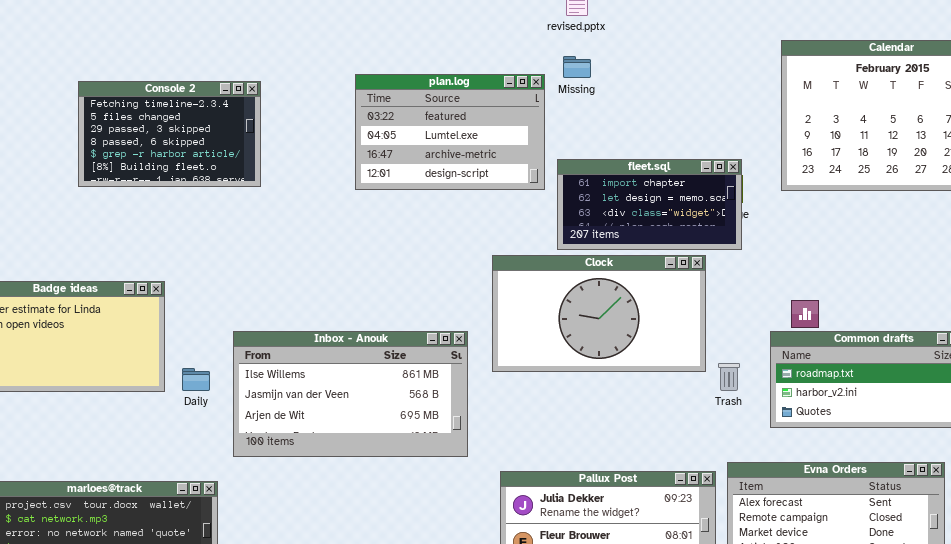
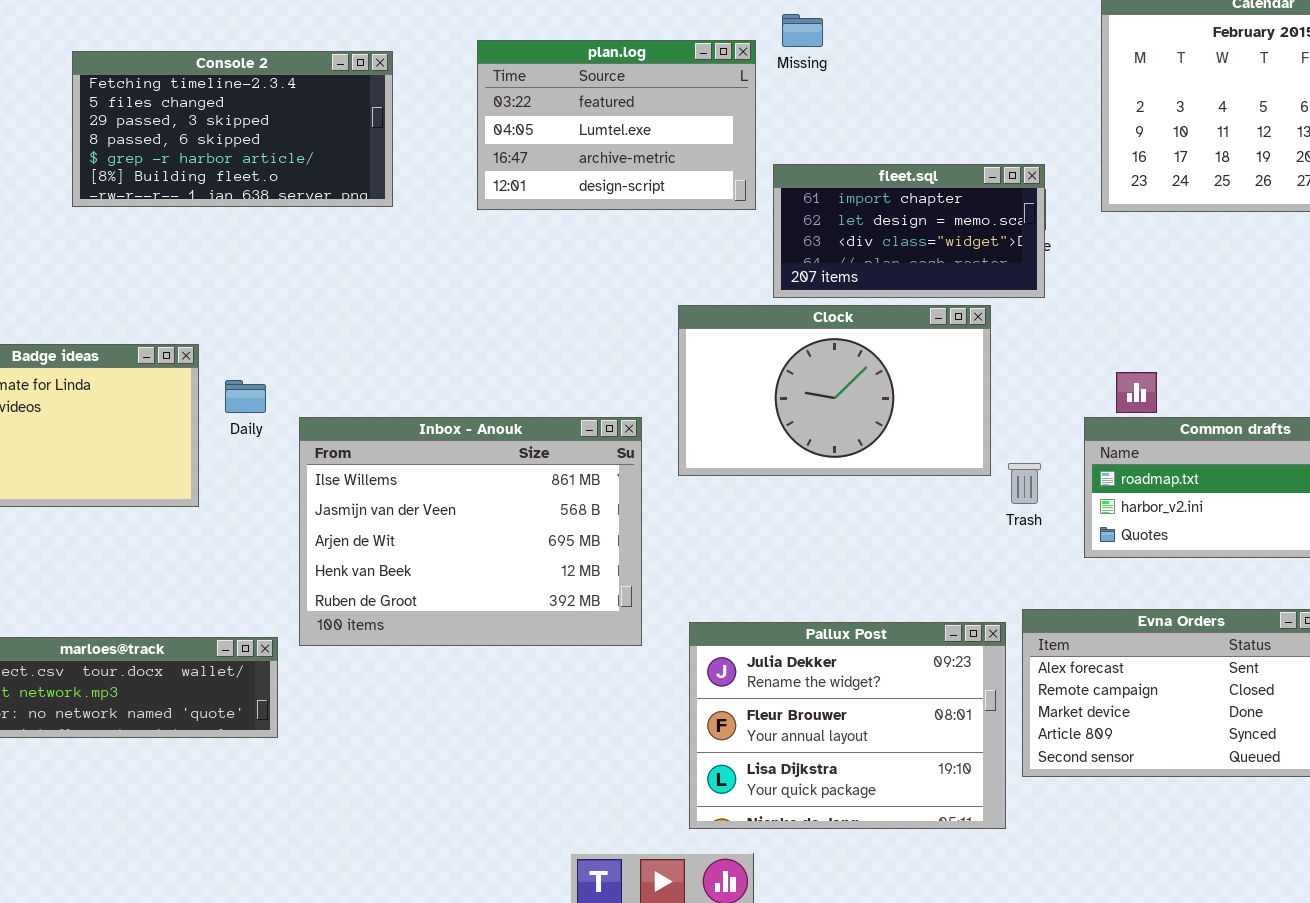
Console 2: [78,81,261,187] -> [72,51,393,207], resized
Inbox - Anouk: [233,331,468,457] -> [299,417,642,646], resized
Daily: [182,368,210,391] -> [225,380,266,413], moved

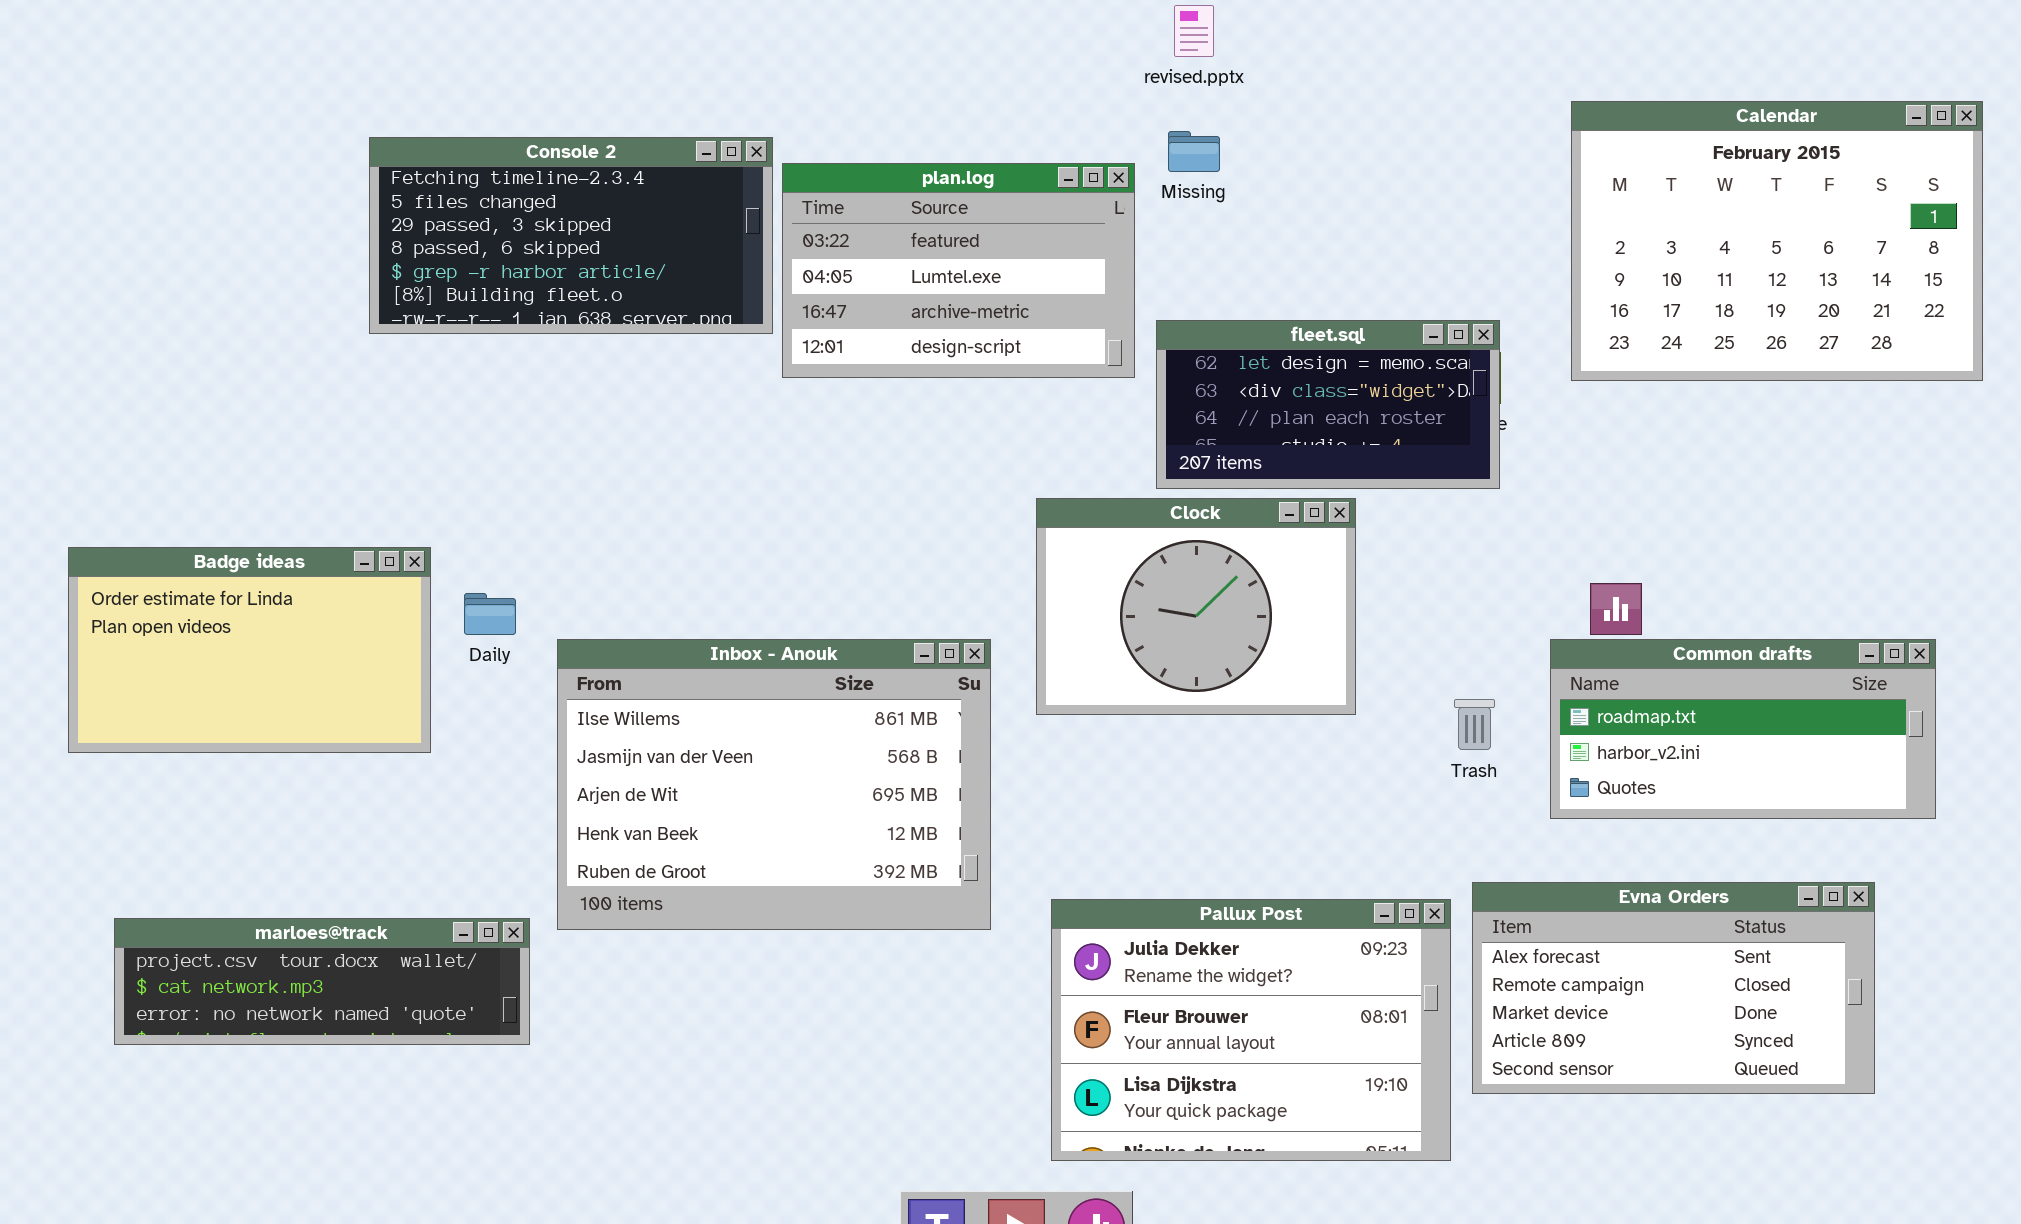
Console 2: [72,51,393,207] -> [369,137,773,334], moved
fleet.sql: [773,164,1045,298] -> [1156,320,1500,489], scrolled down 1 row
Clock: [678,305,991,476] -> [1036,498,1356,715], resized

